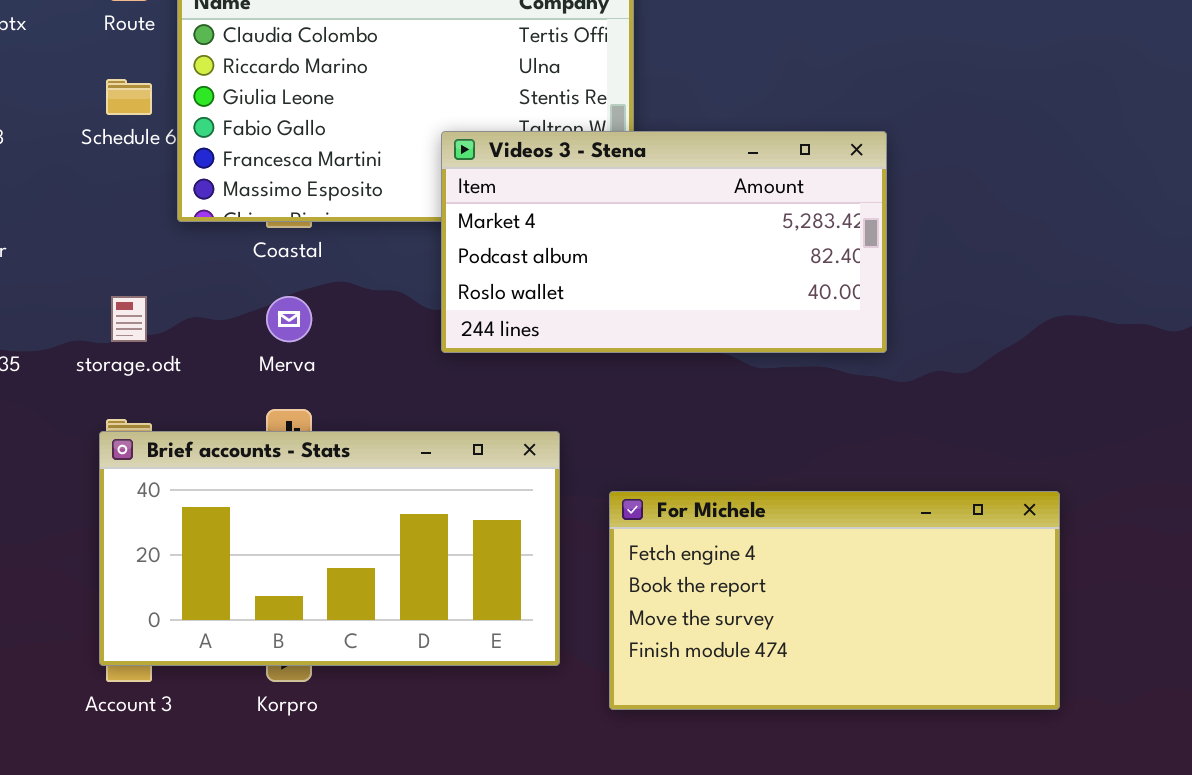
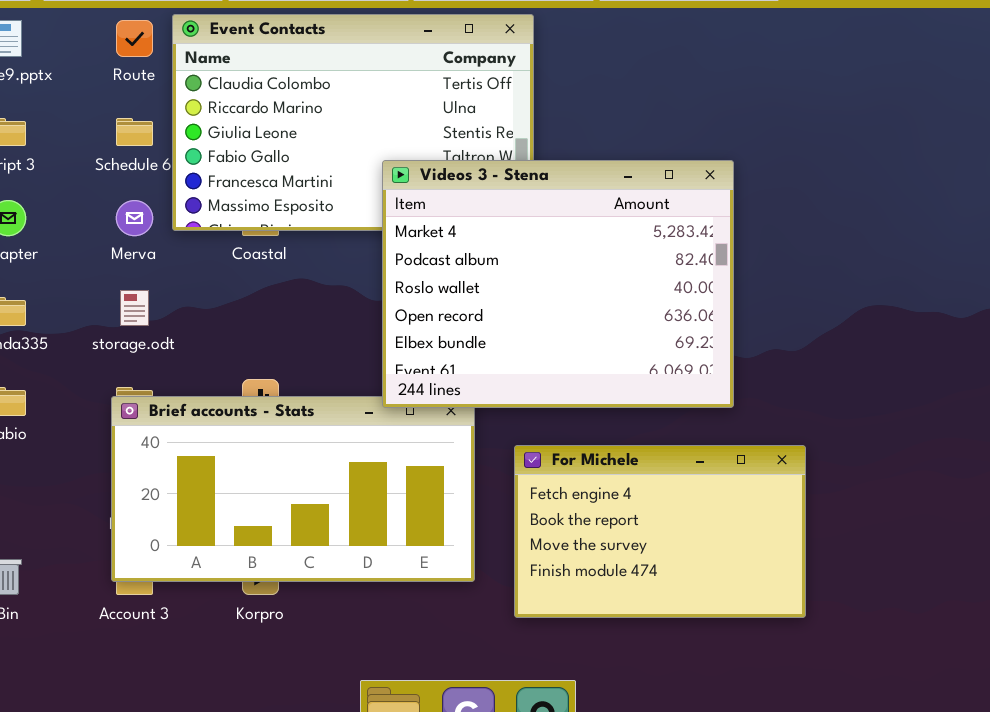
Videos 3 - Stena: [441,131,887,353] -> [382,160,734,408], resized
Merva: [266,296,312,342] -> [116,200,153,236], moved
For Michele: [609,491,1060,710] -> [514,445,806,618], resized

